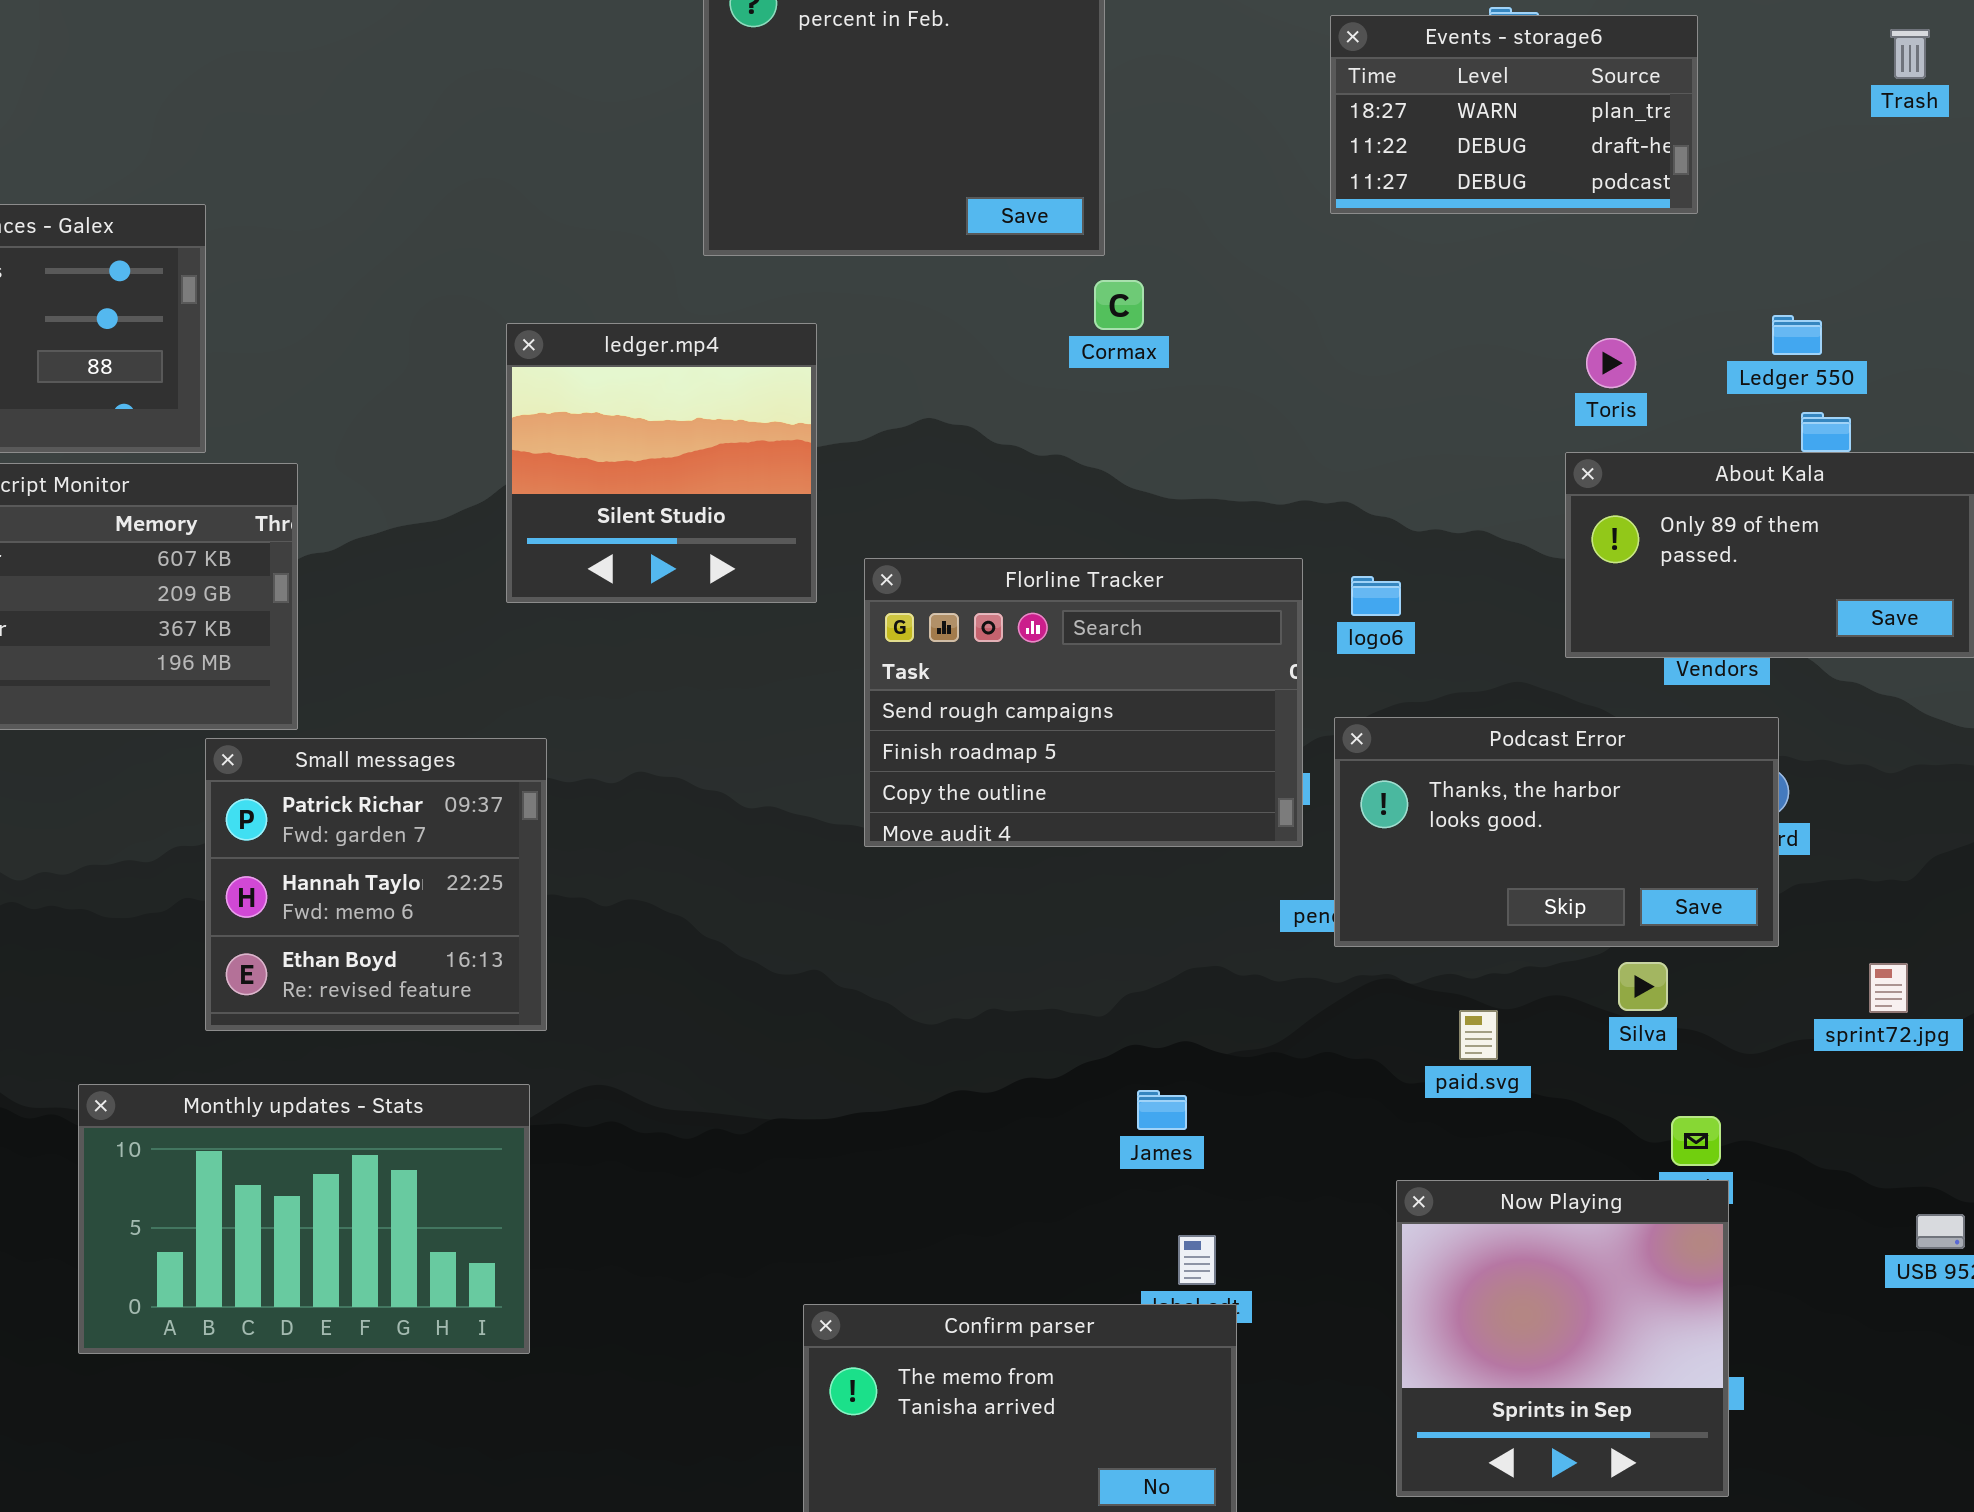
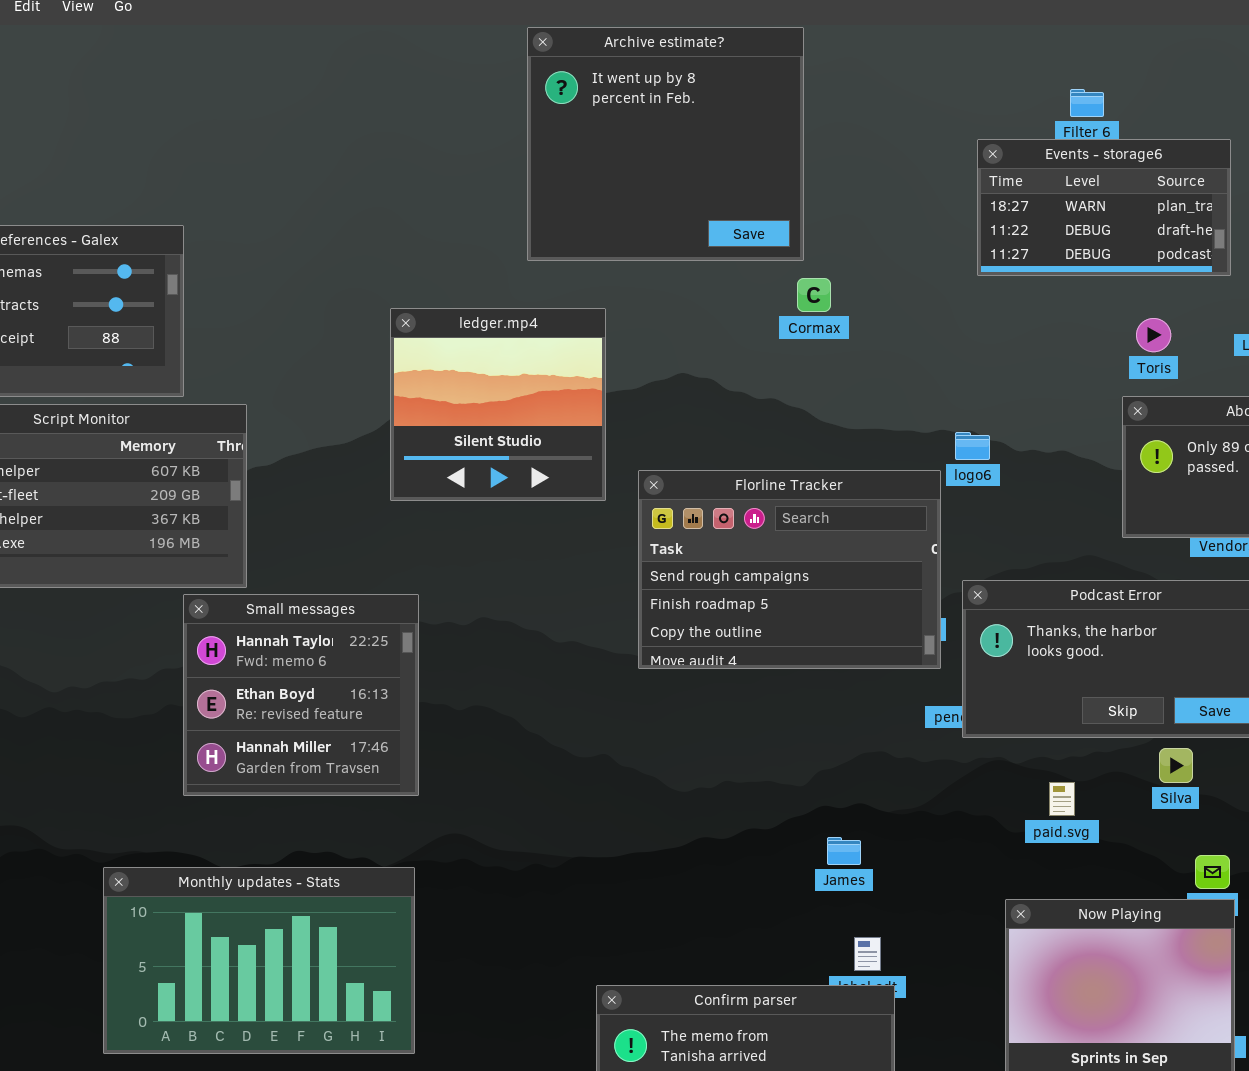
Events - storage6: [1330,15,1698,214] -> [977,139,1231,276], moved
logo6: [1351,576,1401,616] -> [955,432,990,460], moved
Small messages: [205,738,547,1031] -> [183,594,419,796], scrolled down 1 row
Monthly updates - Stats: [78,1084,530,1354] -> [103,867,415,1054], moved

